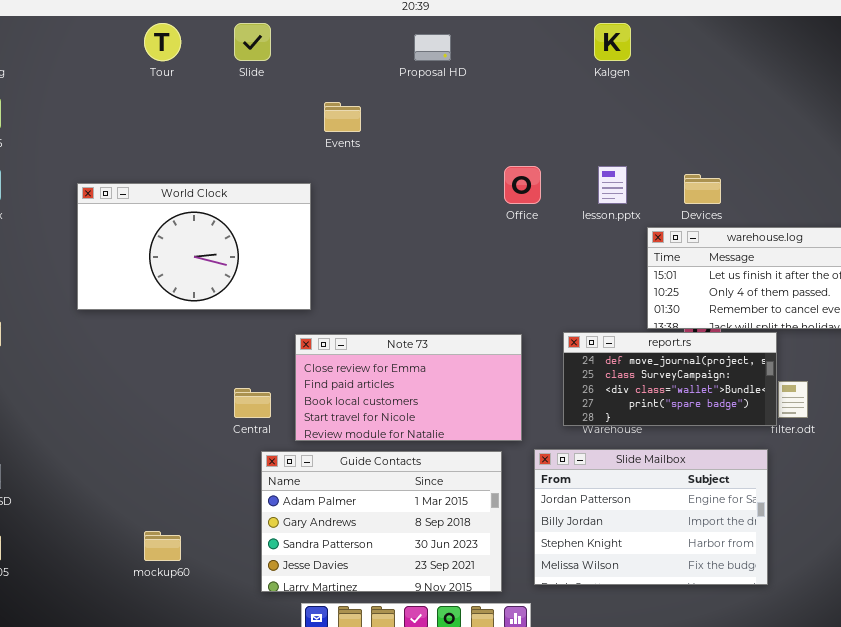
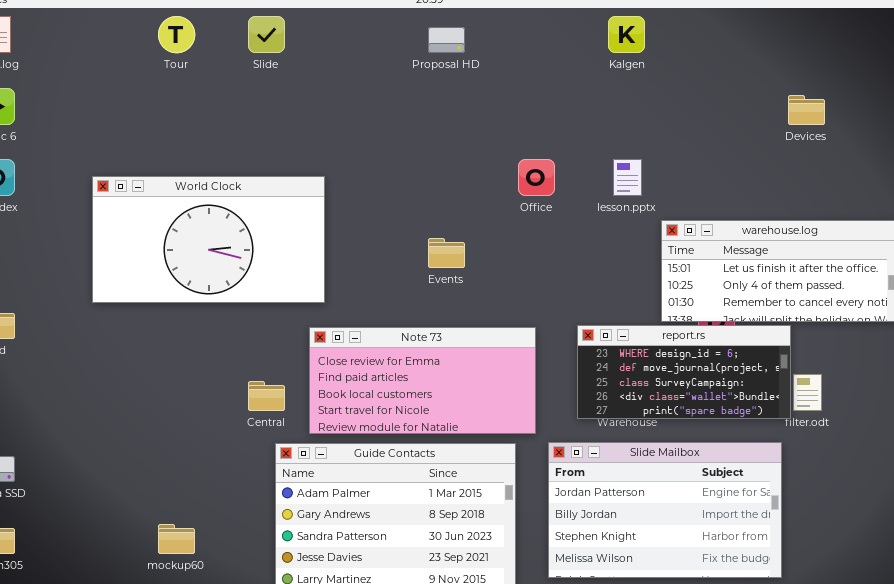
Events: [324,102,361,132] -> [428,238,465,268], moved
Devices: [684,174,721,204] -> [788,95,825,125], moved
report.rs: [563,332,777,426] -> [577,325,791,419], scrolled up 1 row

